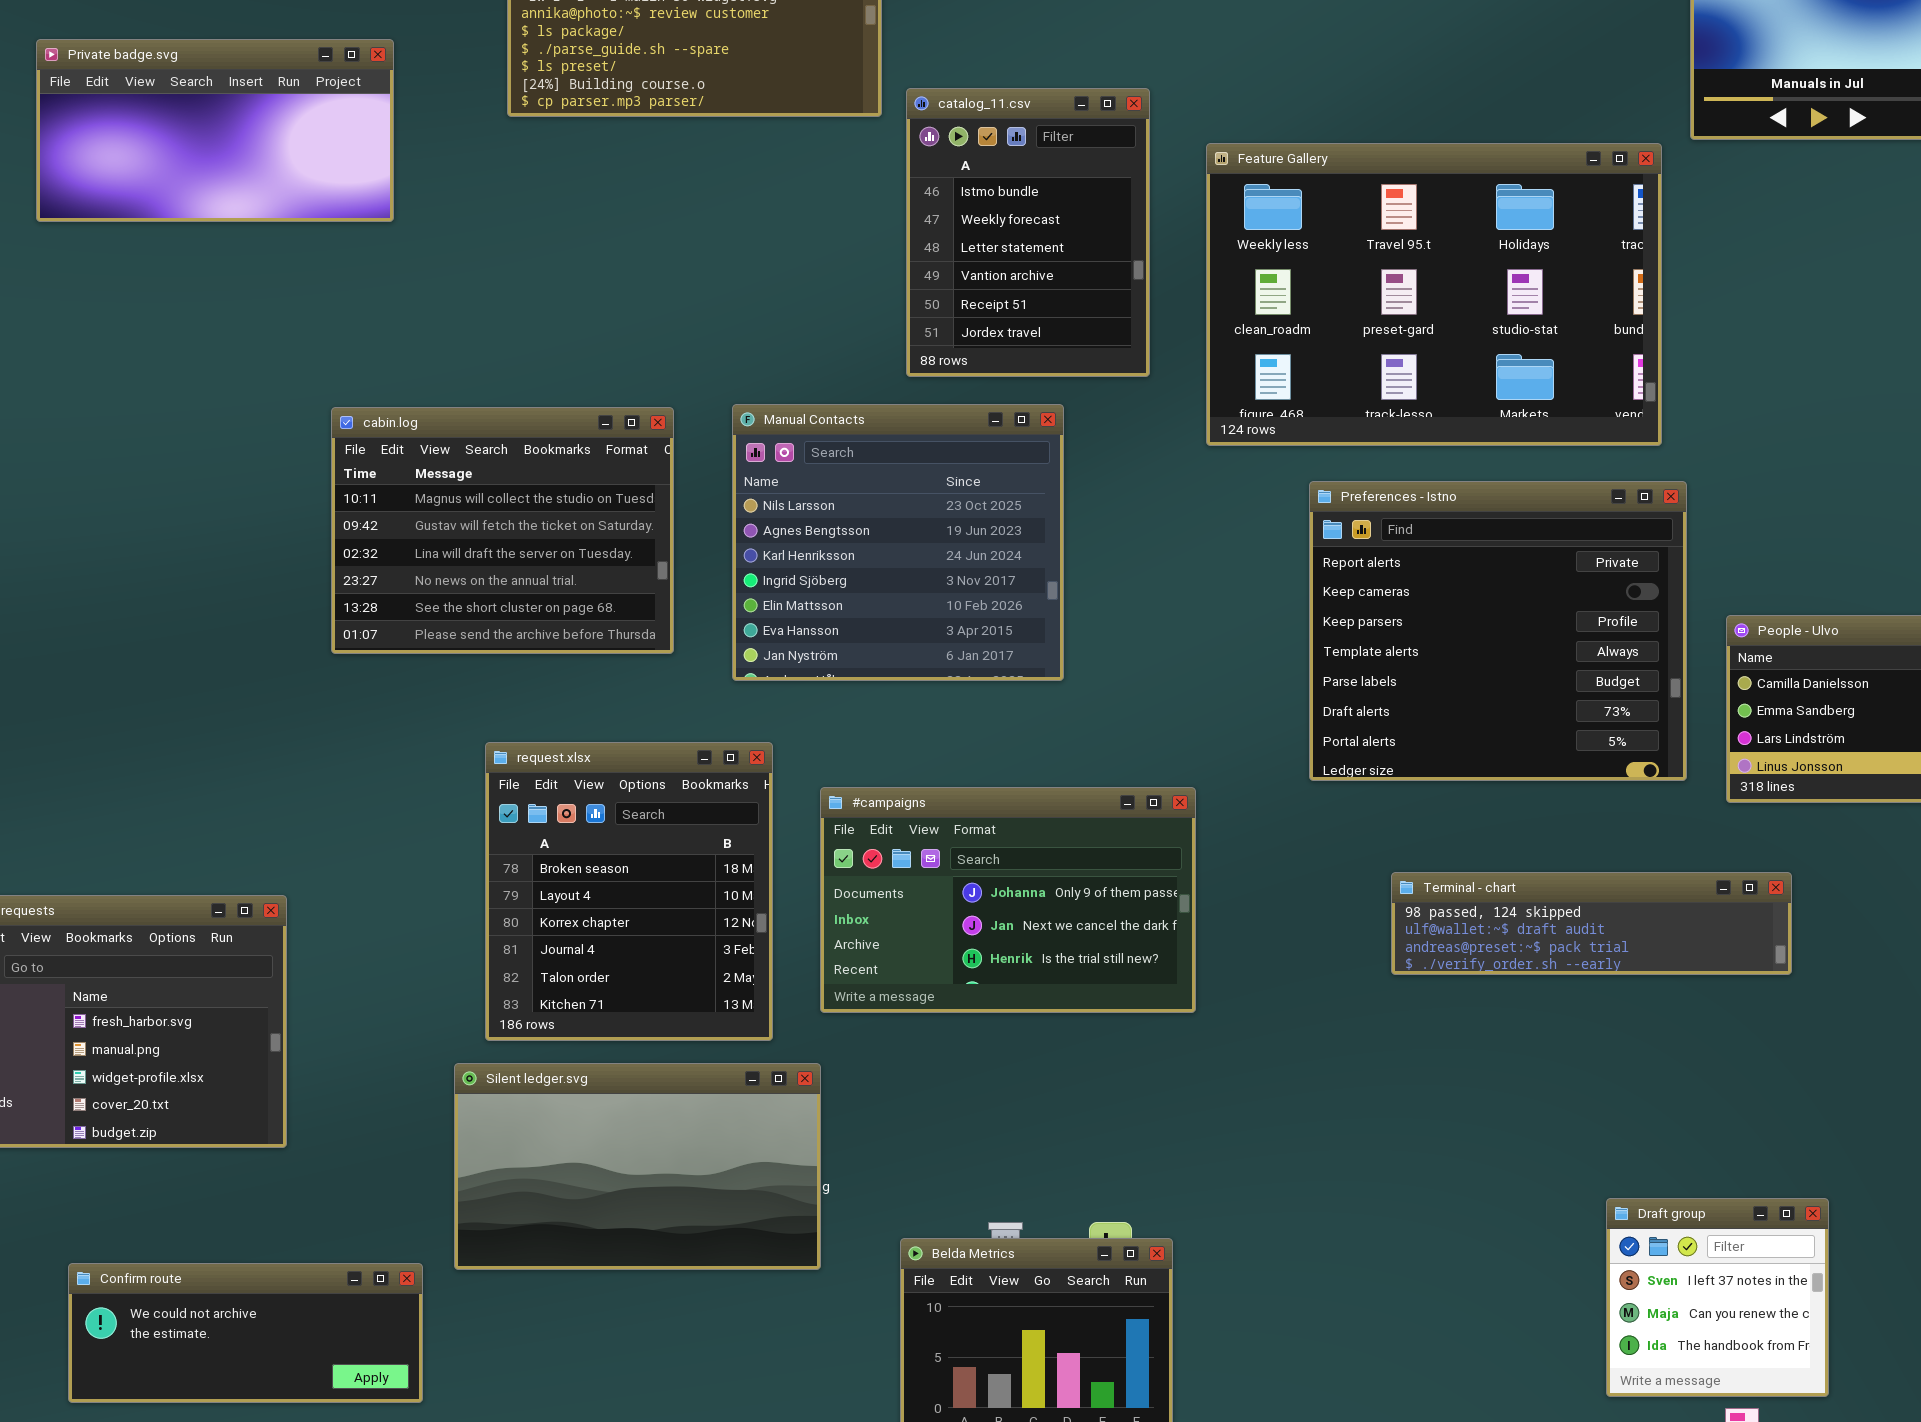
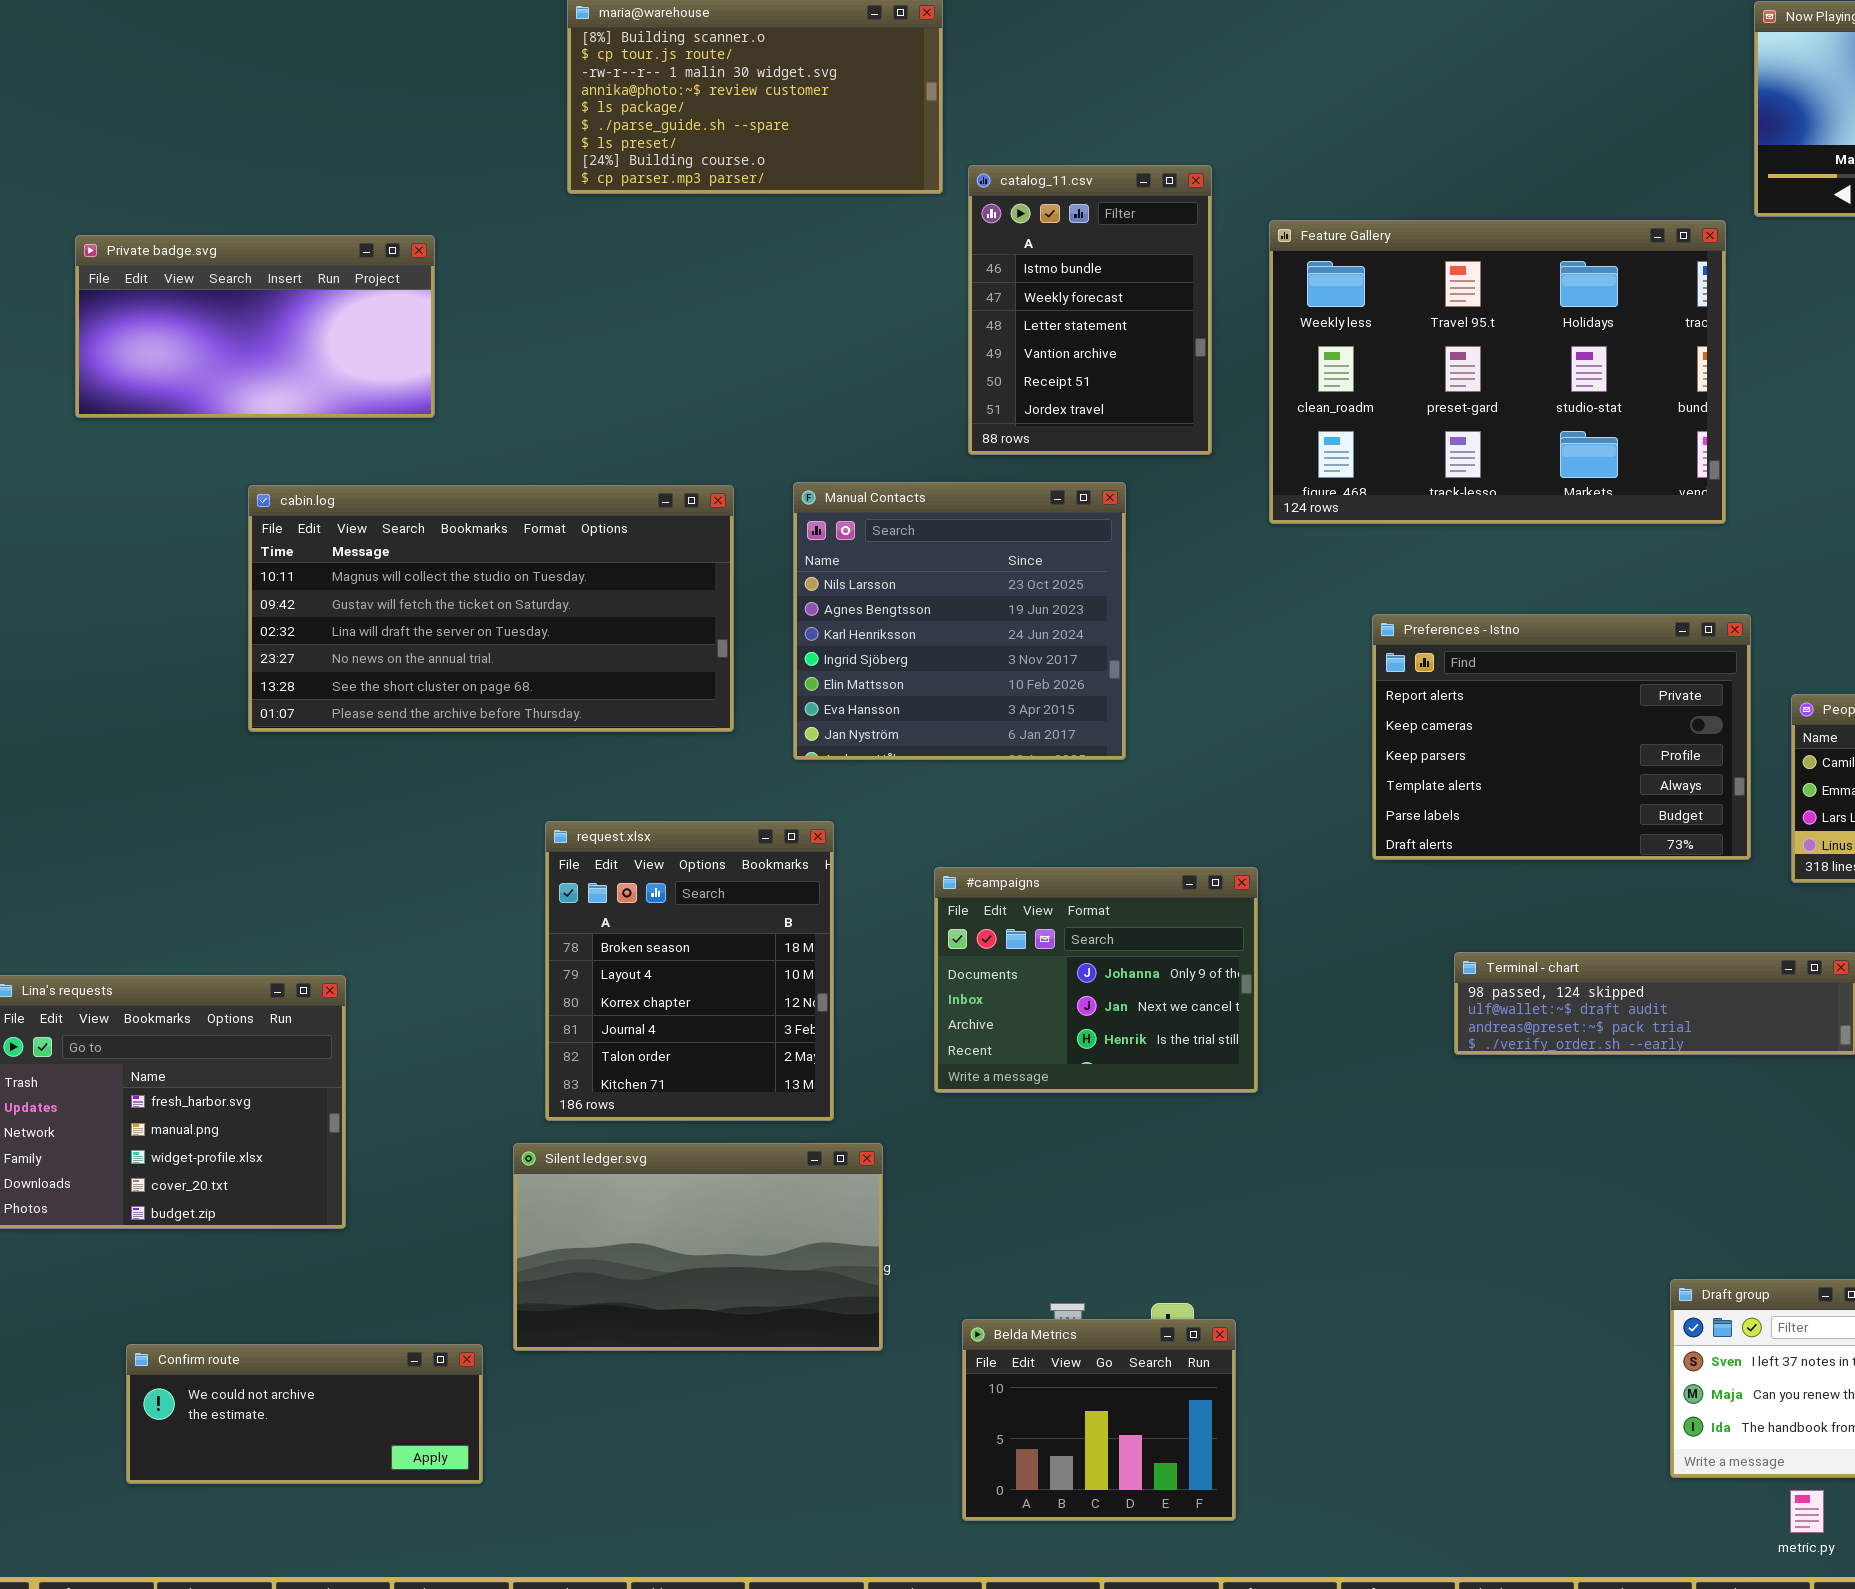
Private badge.svg: [36,39,394,222] -> [75,235,435,418], moved
cabin.log: [331,407,674,654] -> [248,485,734,732], resized
Preferences - Istno: [1309,481,1687,781] -> [1372,614,1751,860], resized
#campaigns: [820,787,1196,1013] -> [934,867,1258,1093], resized

